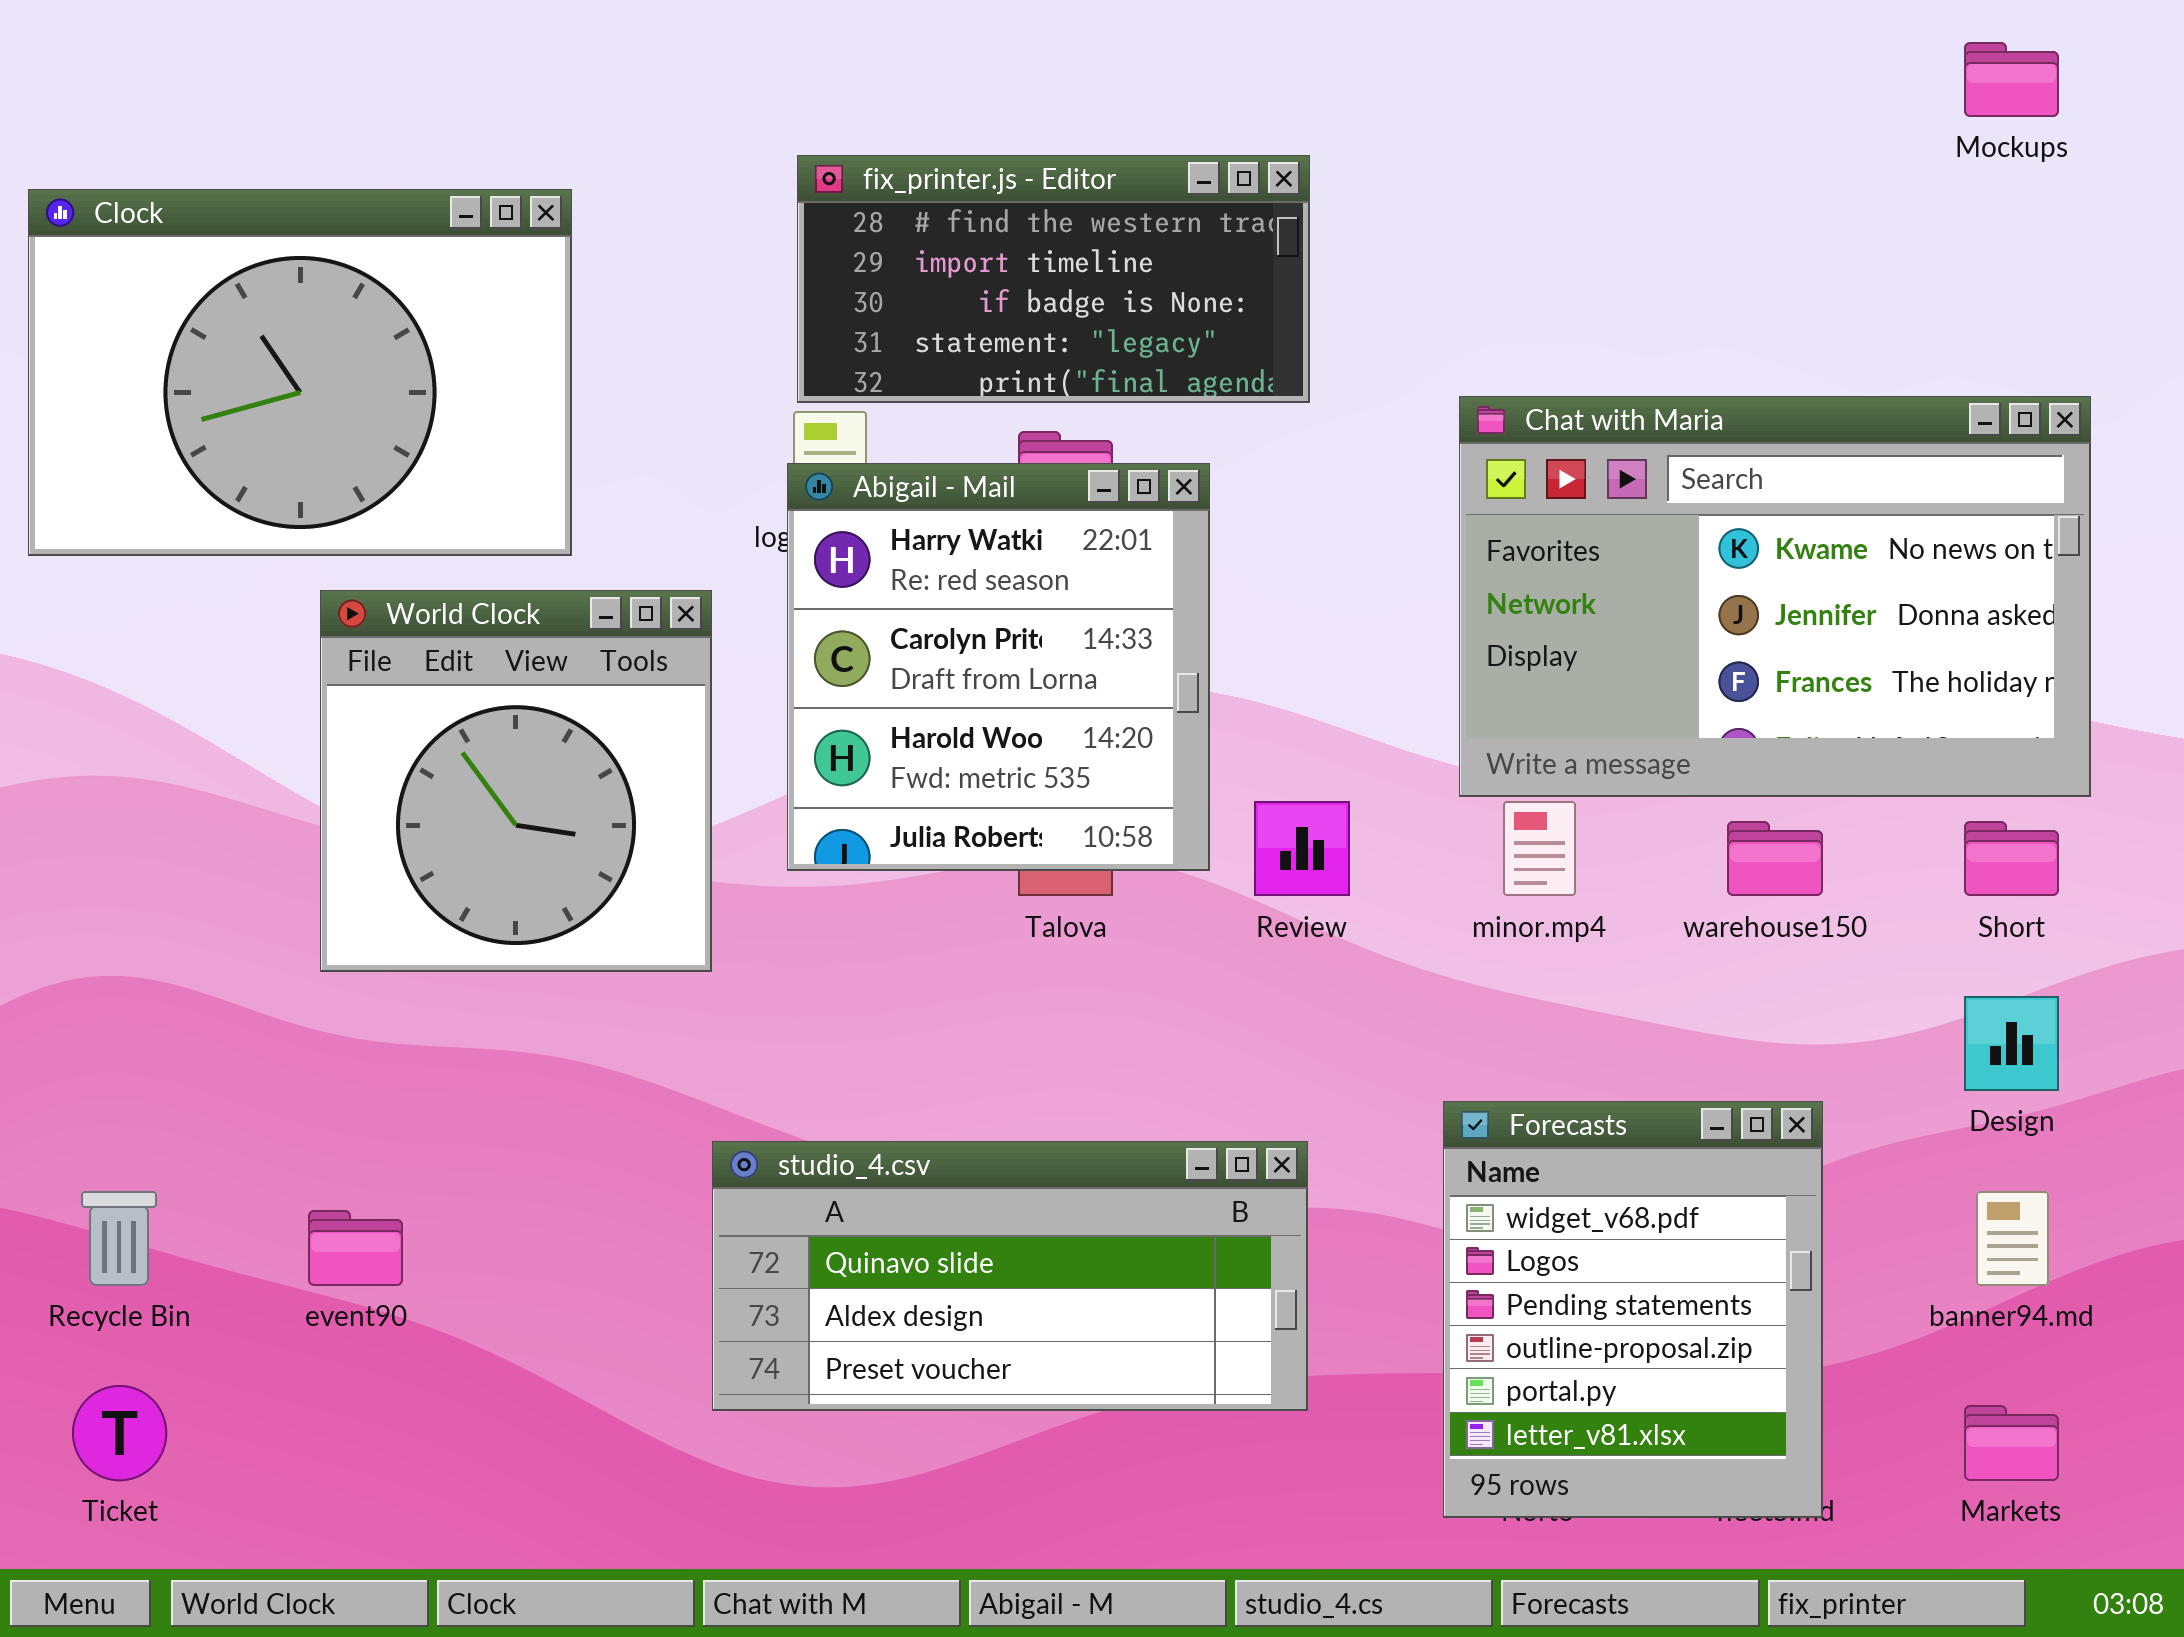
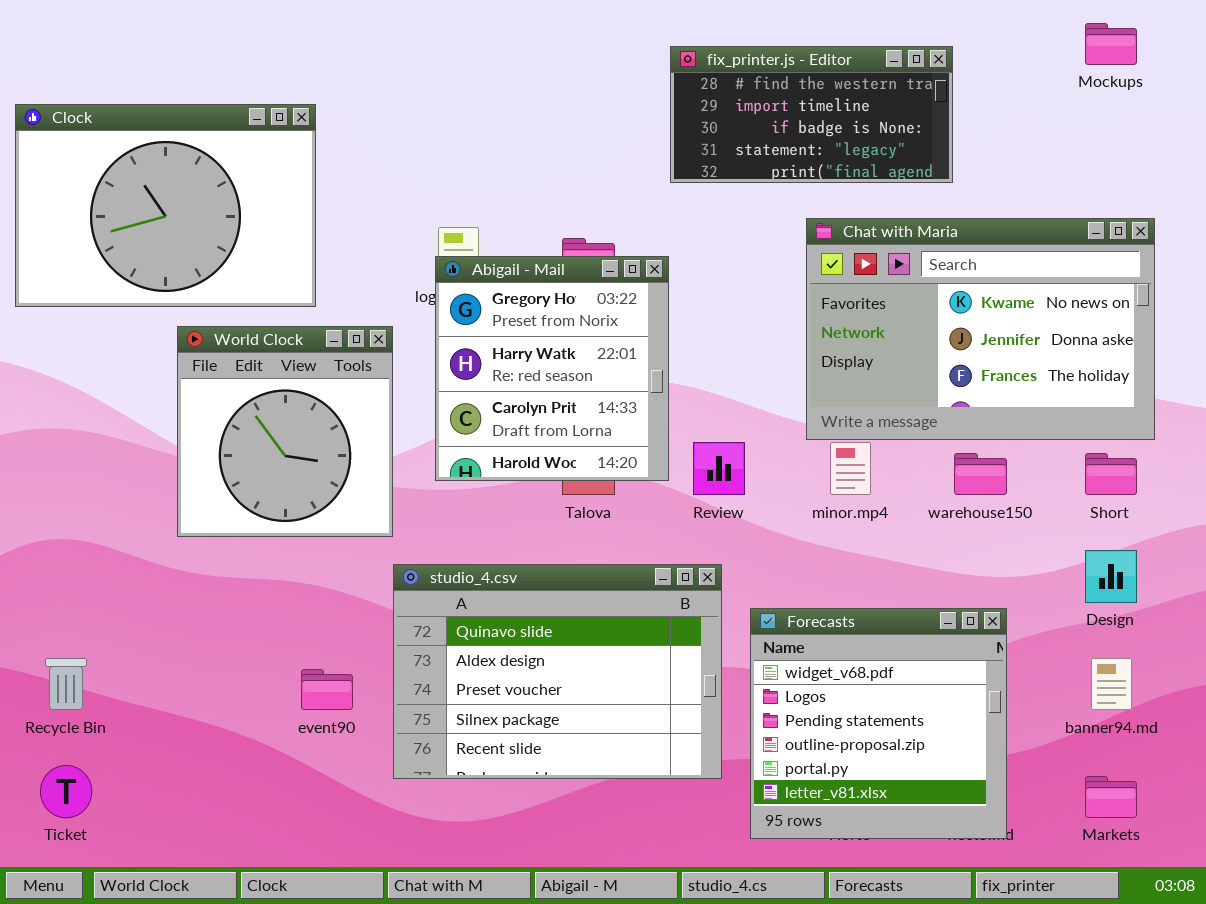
fix_printer.js - Editor: [797,155,1310,403] -> [670,46,953,183], moved
Abigail - Mail: [787,463,1210,871] -> [435,256,669,481], scrolled up 1 row
Forecasts: [1443,1101,1823,1518] -> [750,608,1007,839], resized
studio_4.csv: [712,1141,1308,1411] -> [393,564,722,779], resized
event90: [308,1210,403,1286] -> [301,669,353,710], moved

